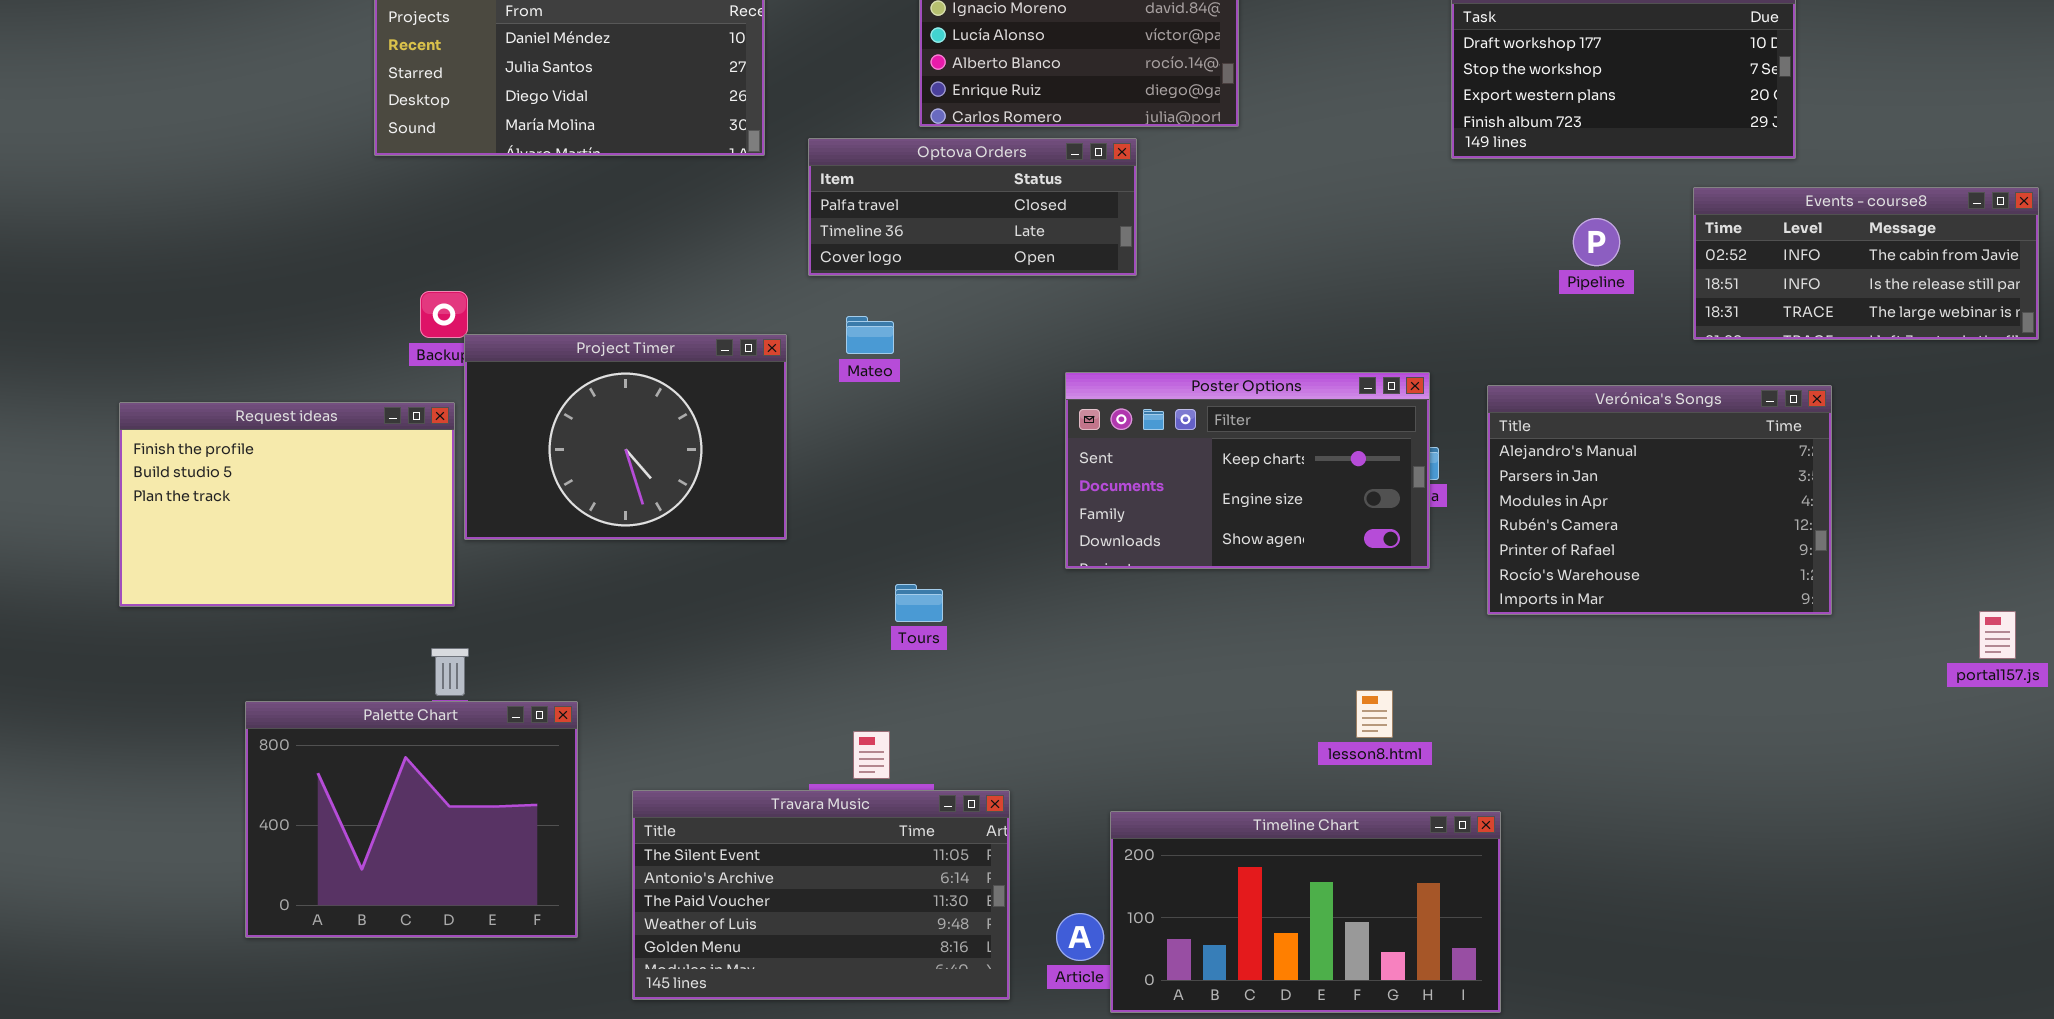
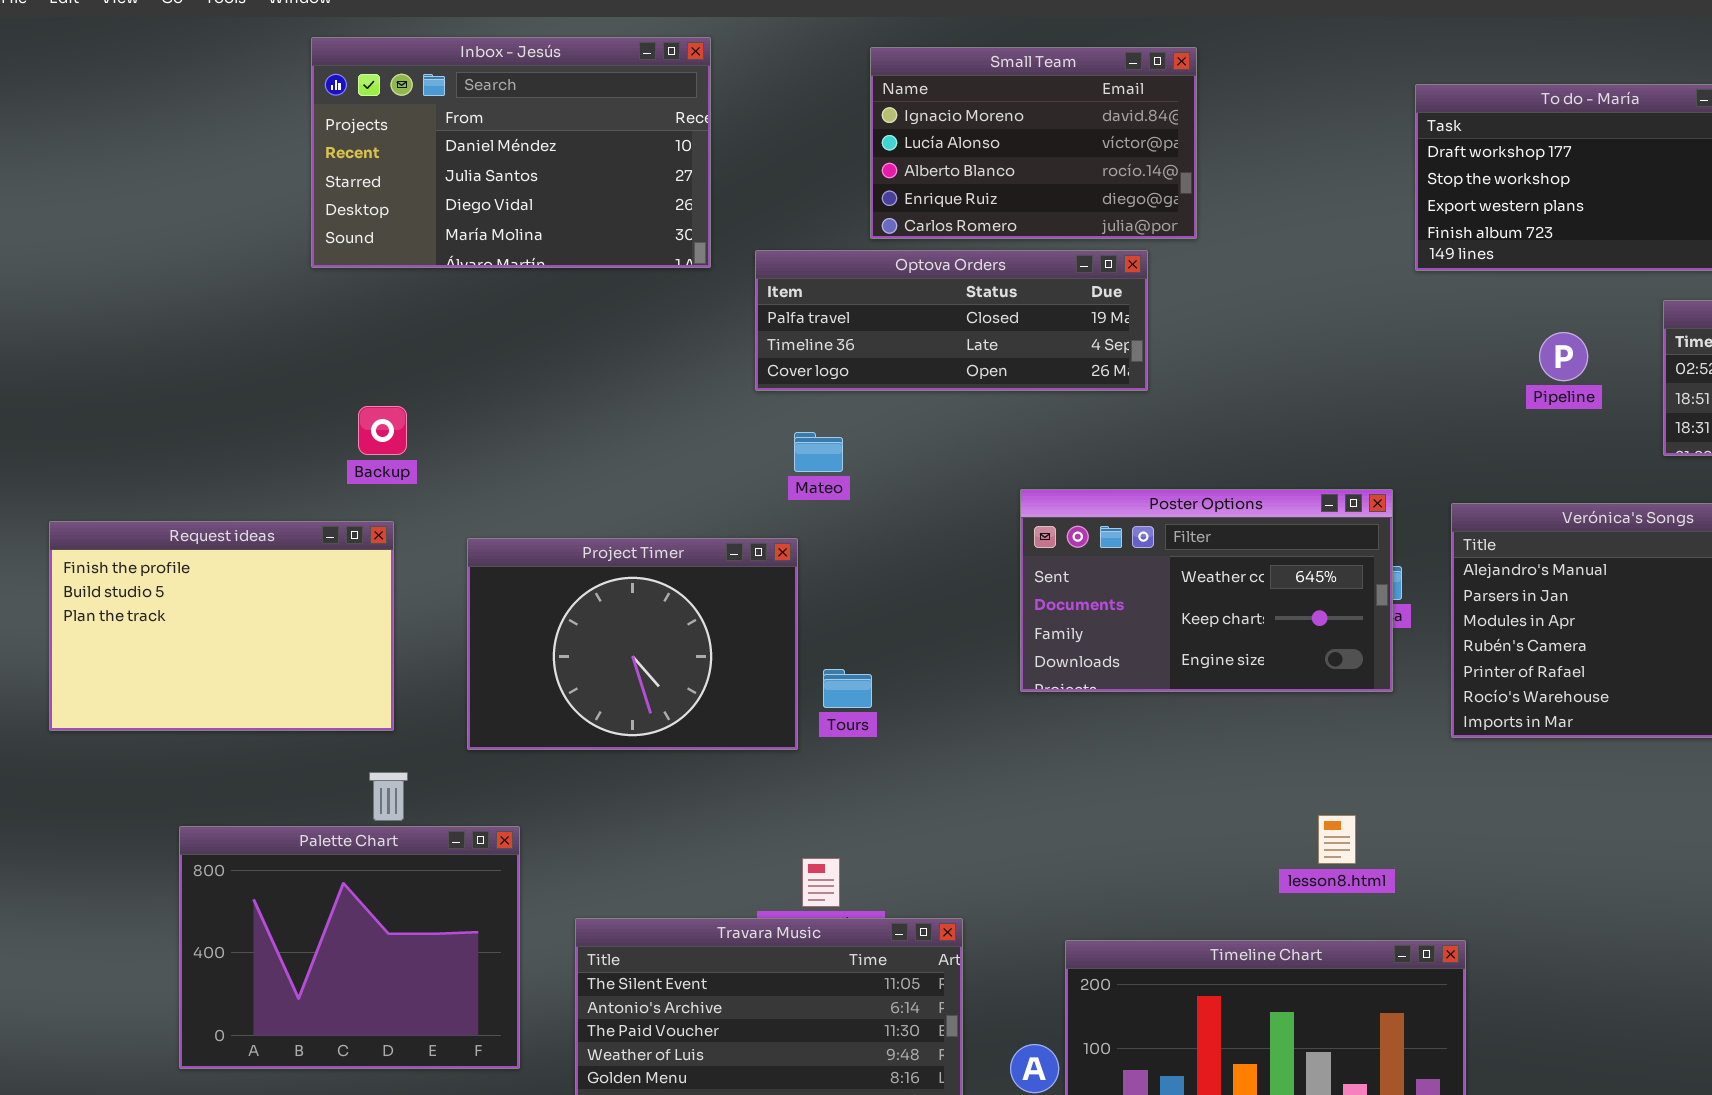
Optova Orders: [808,138,1137,276] -> [755,250,1148,391], resized
Project Timer: [464,334,787,540] -> [467,538,798,750], moved
Poster Options: [1065,372,1430,569] -> [1020,489,1393,692], scrolled up 1 row
Tours: [895,584,943,622] -> [823,669,872,708], moved

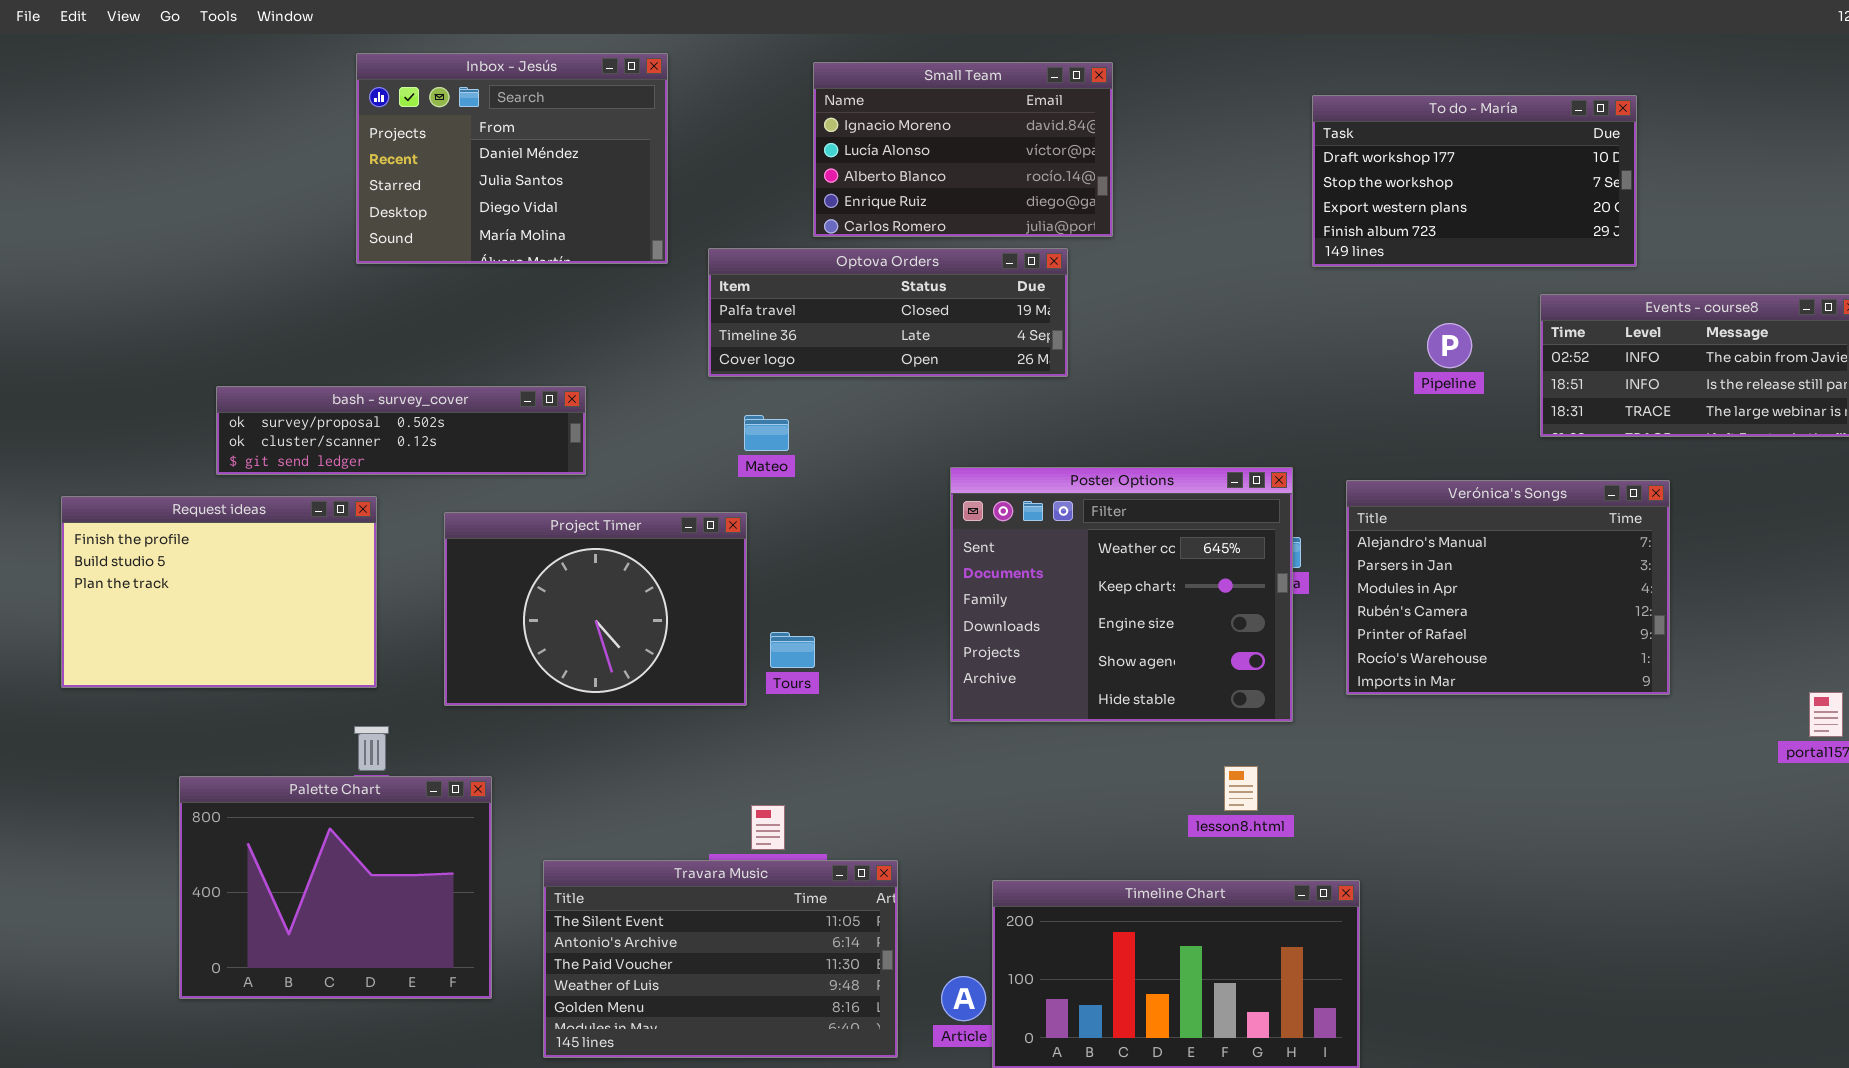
Inbox - Jesús: [311,37,711,268] -> [356,53,668,264], resized
bash - survey_cover: none -> [216,386,586,475], opened
Poster Options: [1020,489,1393,692] -> [950,467,1293,722], resized

